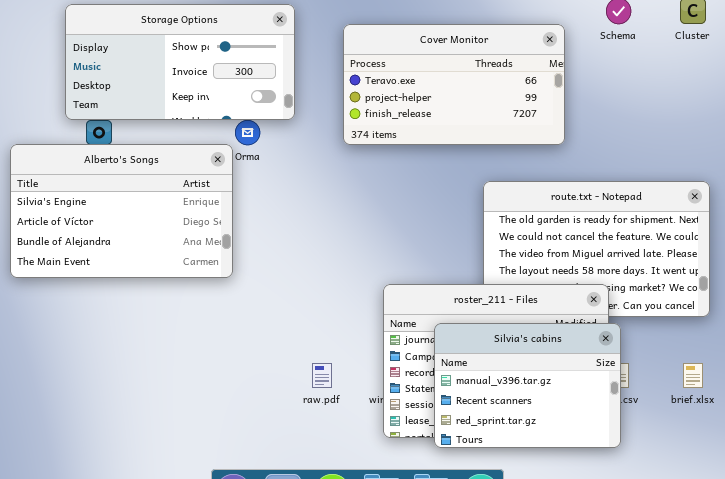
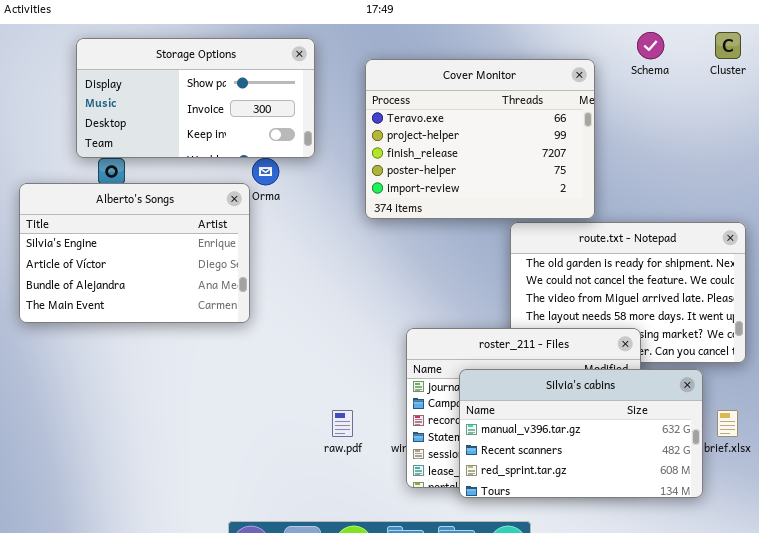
Cover Monitor: [343,24,565,145] -> [365,59,595,219], resized
Silvia's cabins: [434,323,621,448] -> [459,369,703,498], resized

